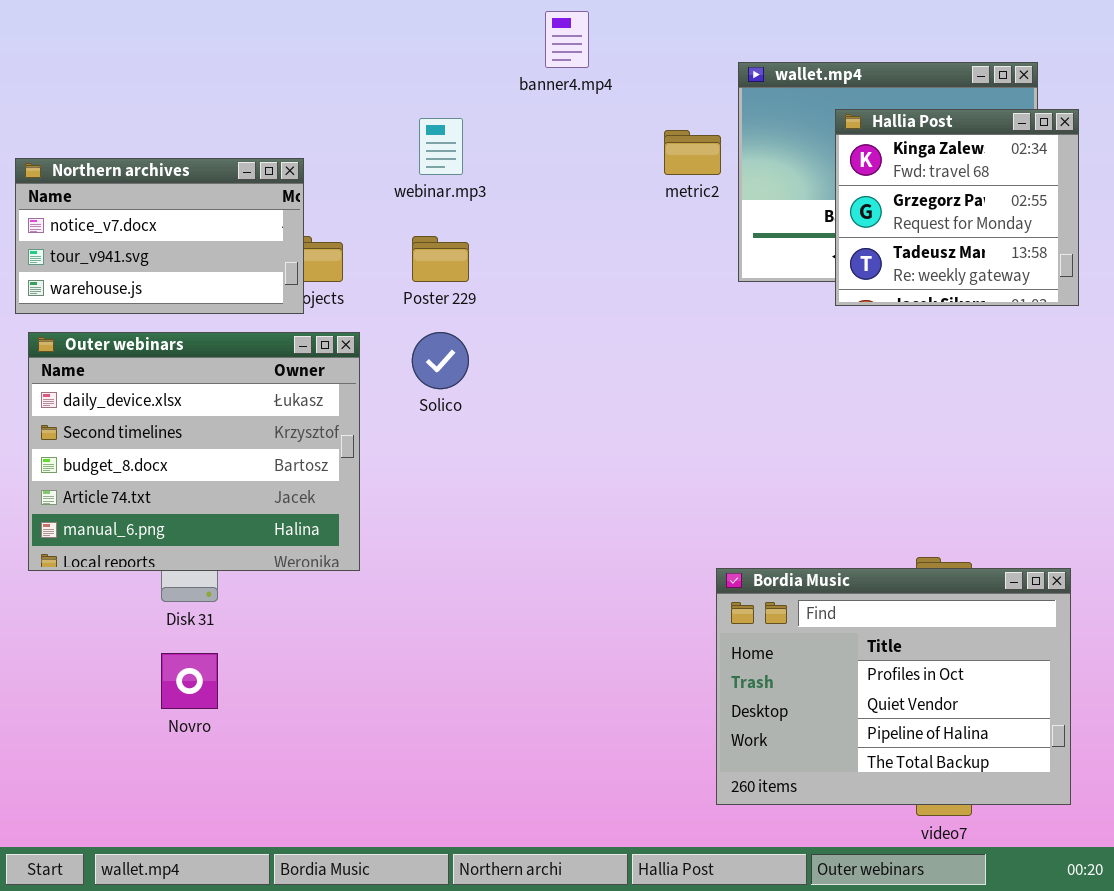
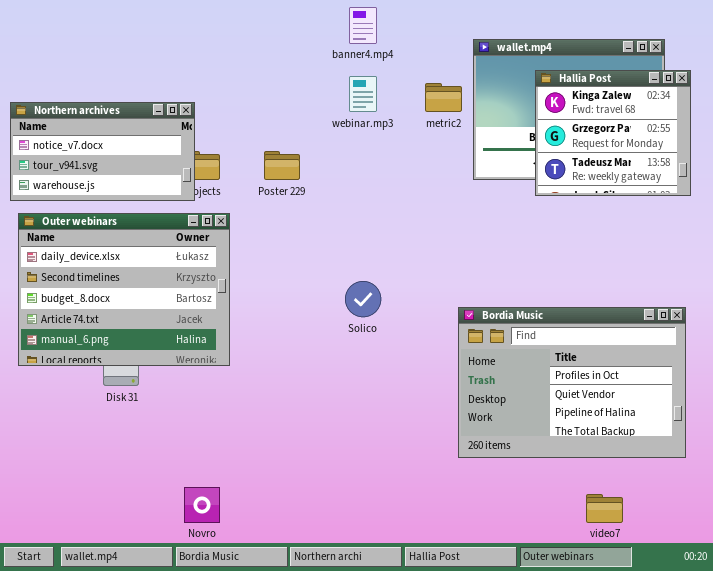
webinar.mp3: [419,118,463,175] -> [349,76,377,112], moved
Solico: [412,332,469,389] -> [345,281,381,317], moved
Bordia Music: [716,568,1071,805] -> [458,307,686,458], moved
Novro: [161,653,218,709] -> [184,487,220,523], moved

